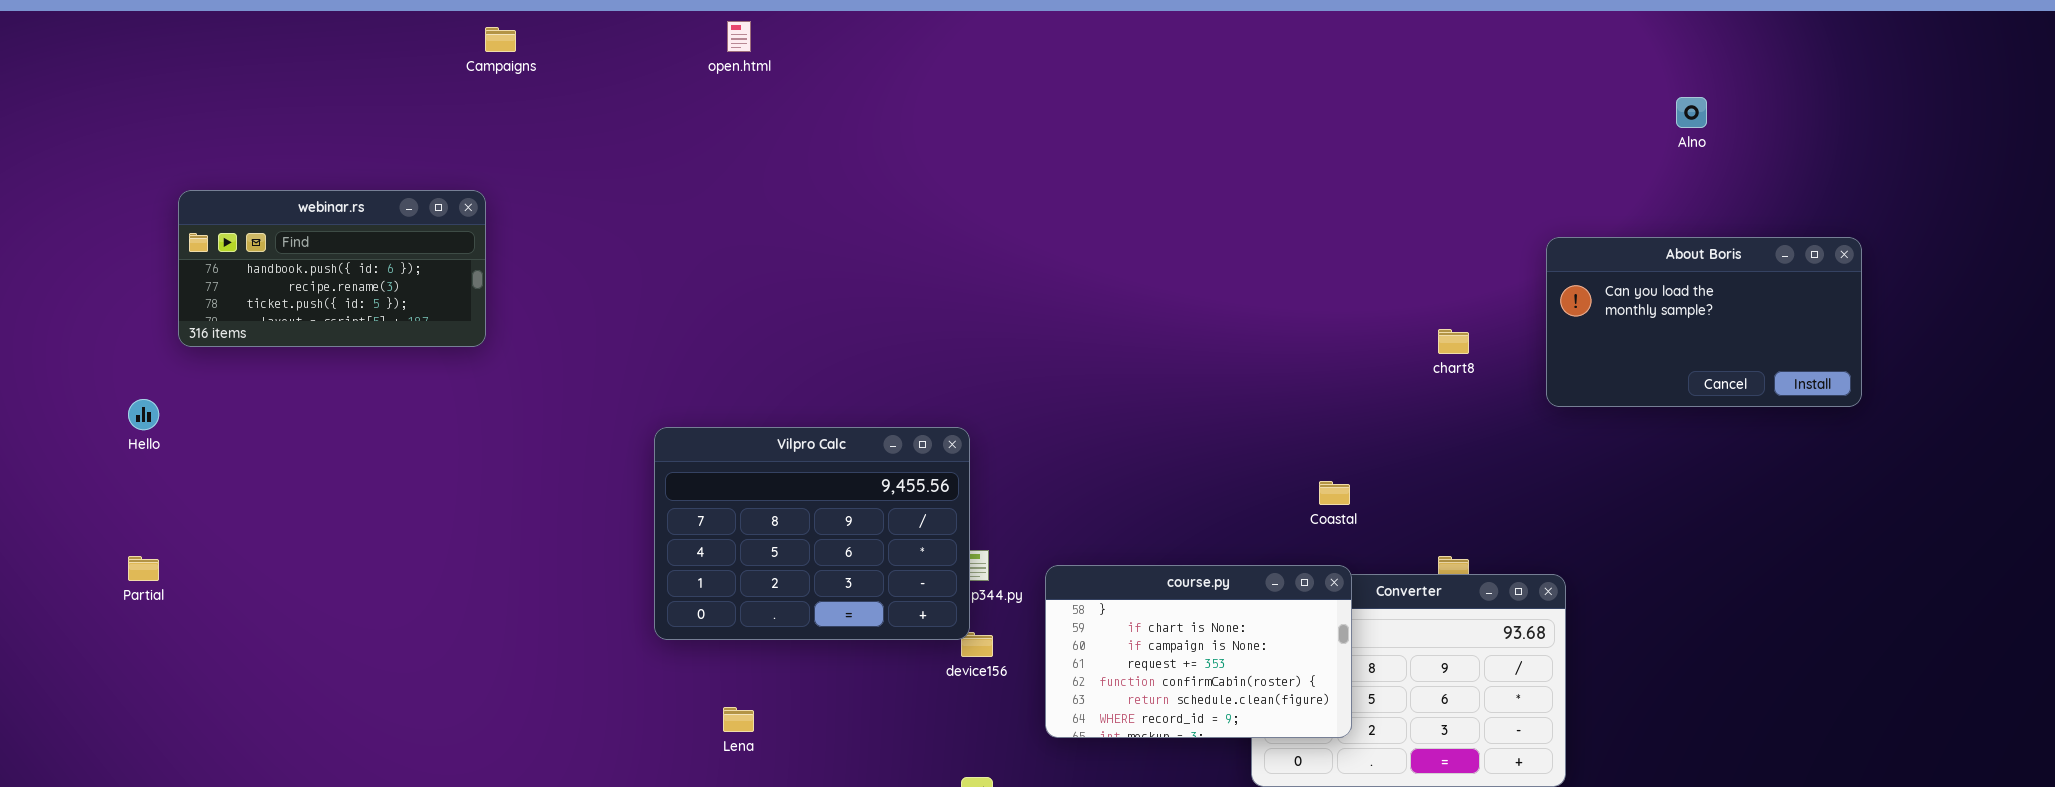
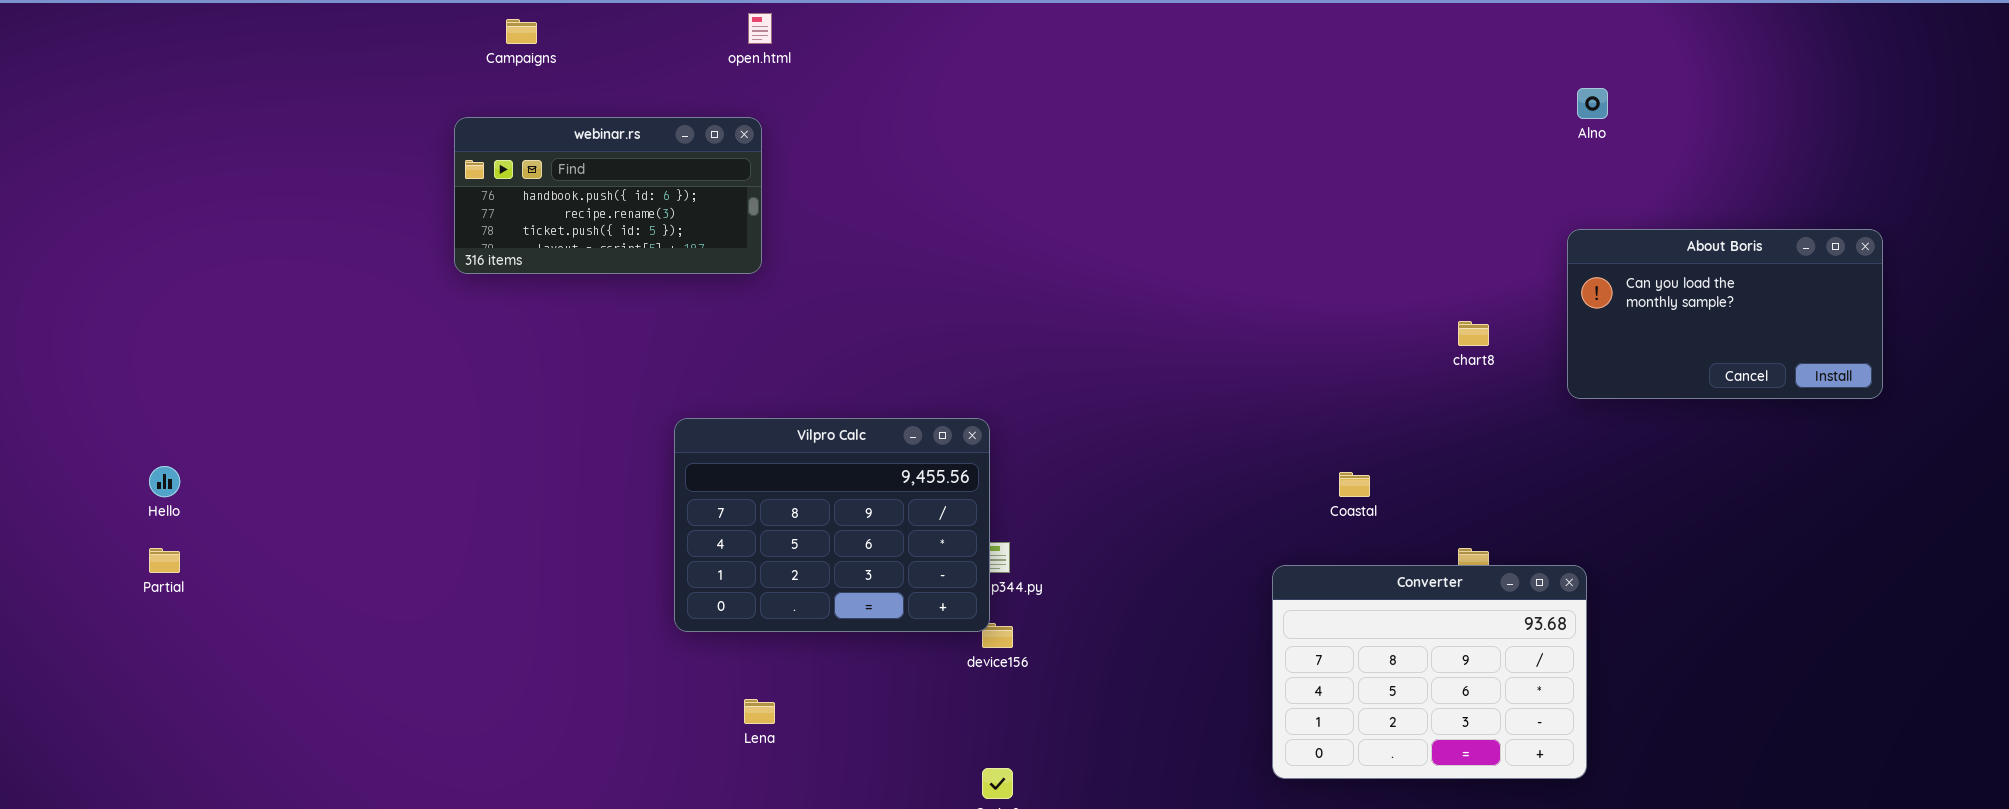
Alno: [1676,97,1707,128] -> [1577,88,1608,119], moved
webinar.rs: [178,190,486,347] -> [454,117,762,274], moved
Hello: [128,399,159,430] -> [149,466,180,497], moved
course.py: [1045,565,1352,738] -> none, closed

